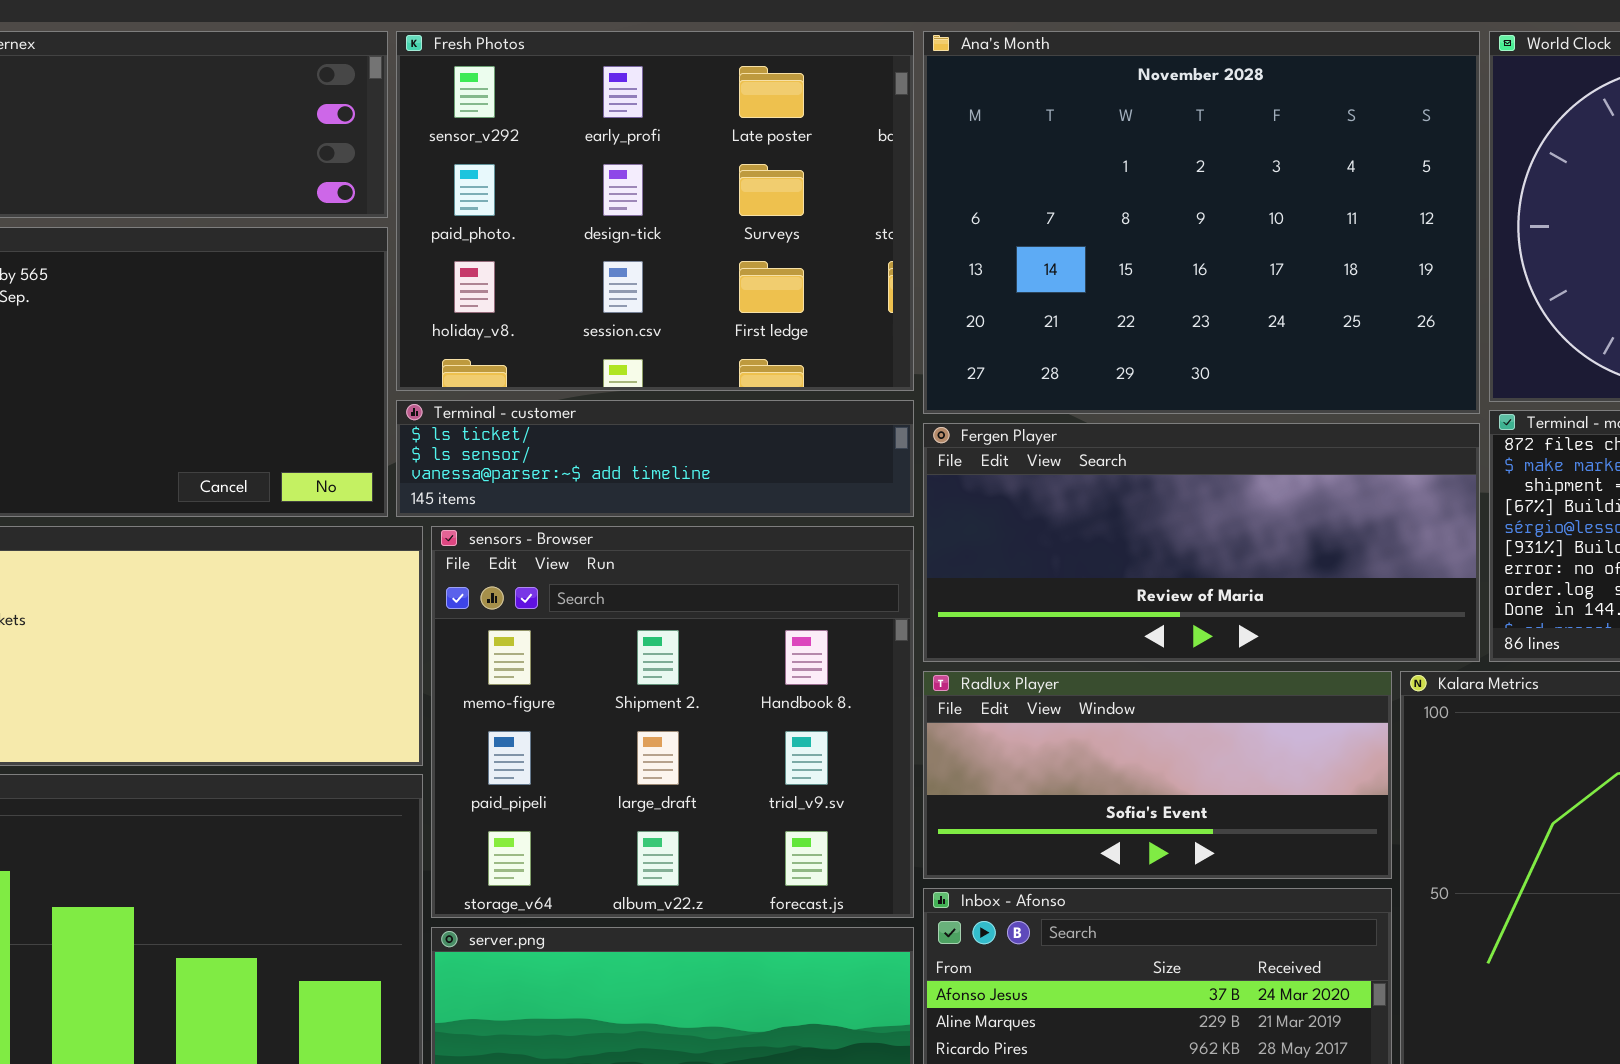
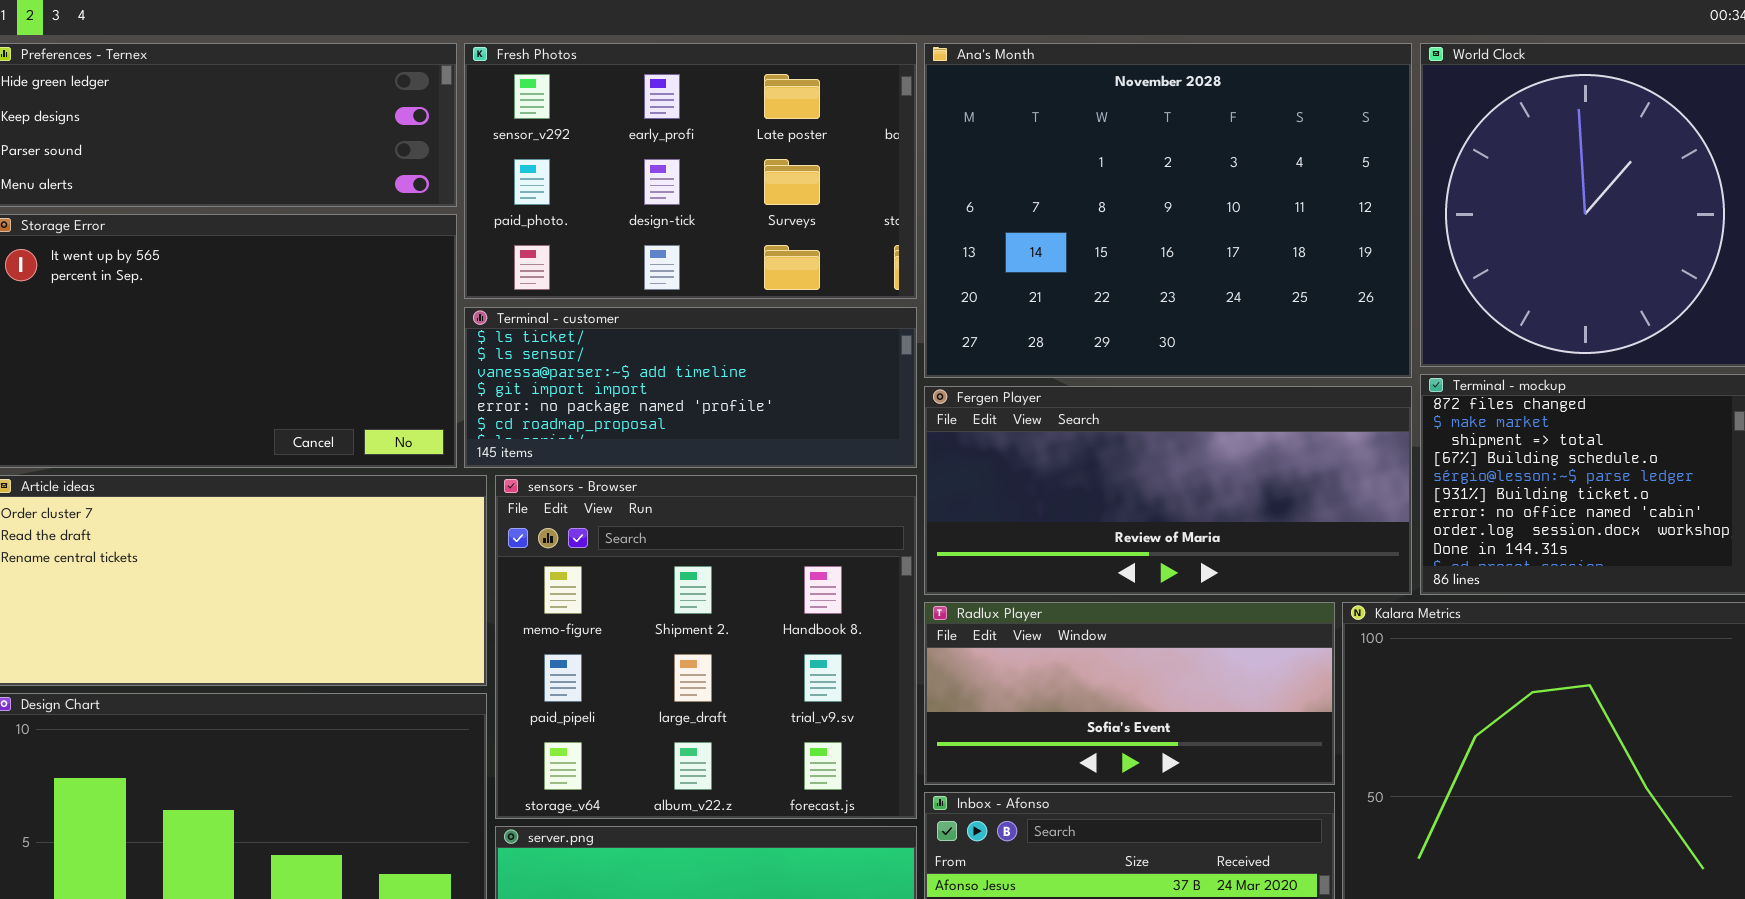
Fresh Photos: [396,31,914,391] -> [464,43,917,299], resized
Terminal - customer: [396,400,914,517] -> [464,307,917,468], resized

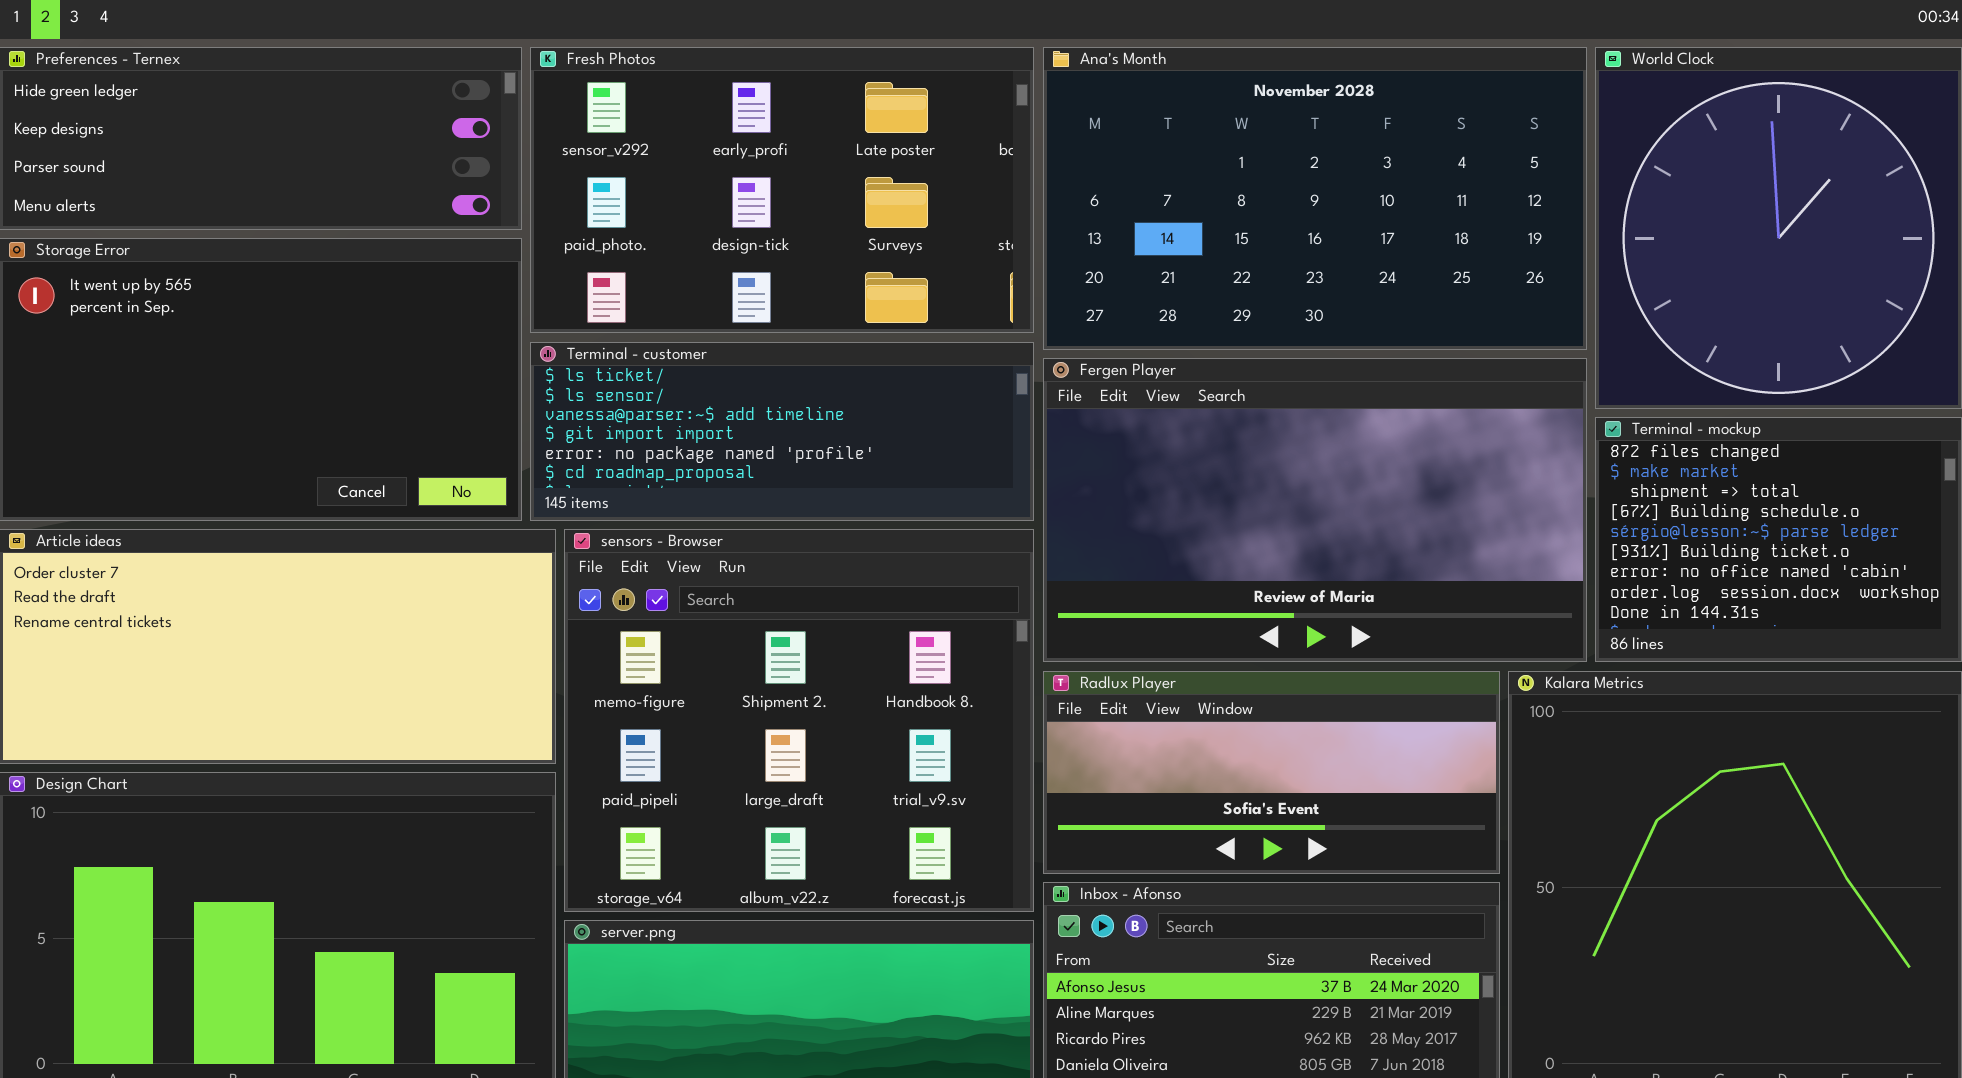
Ana's Month: [924,43,1412,378] -> [1043,47,1587,350], resized
Fergen Player: [924,386,1412,595] -> [1043,358,1587,662], resized

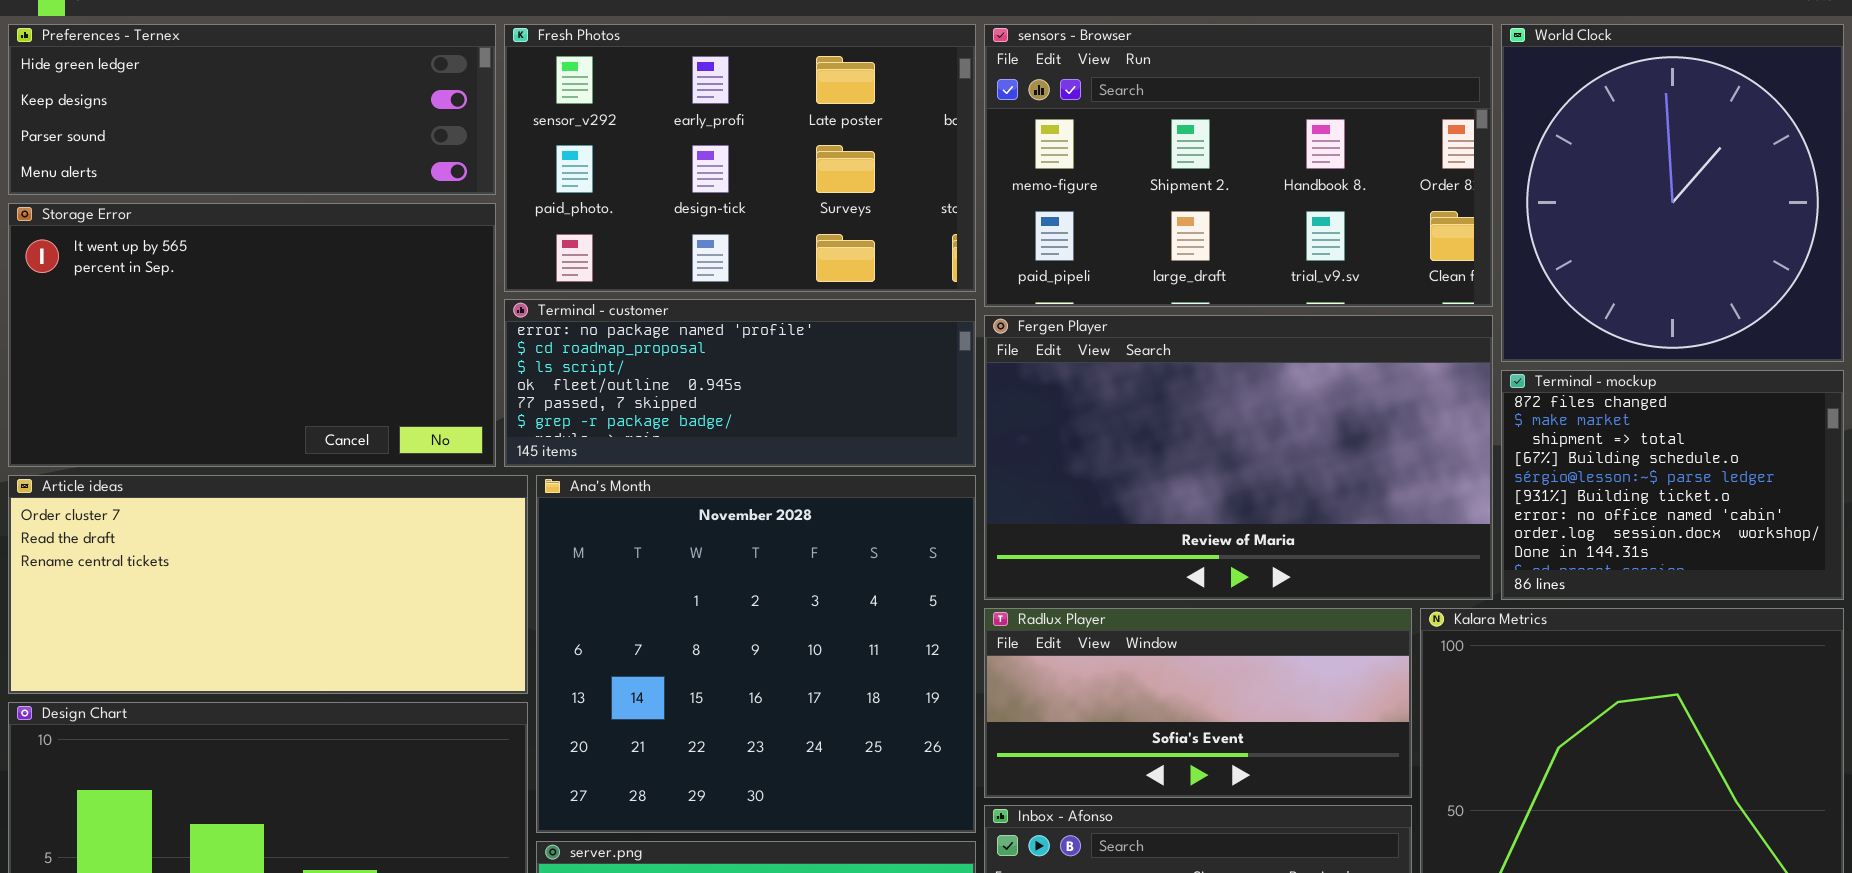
Ana's Month: [1043,47,1587,350] -> [536,475,976,833], moved, resized
Terminal - customer: [530,342,1034,521] -> [504,299,976,467], scrolled down 4 rows
sensors - Browser: [564,529,1034,912] -> [984,24,1493,307], moved, resized

